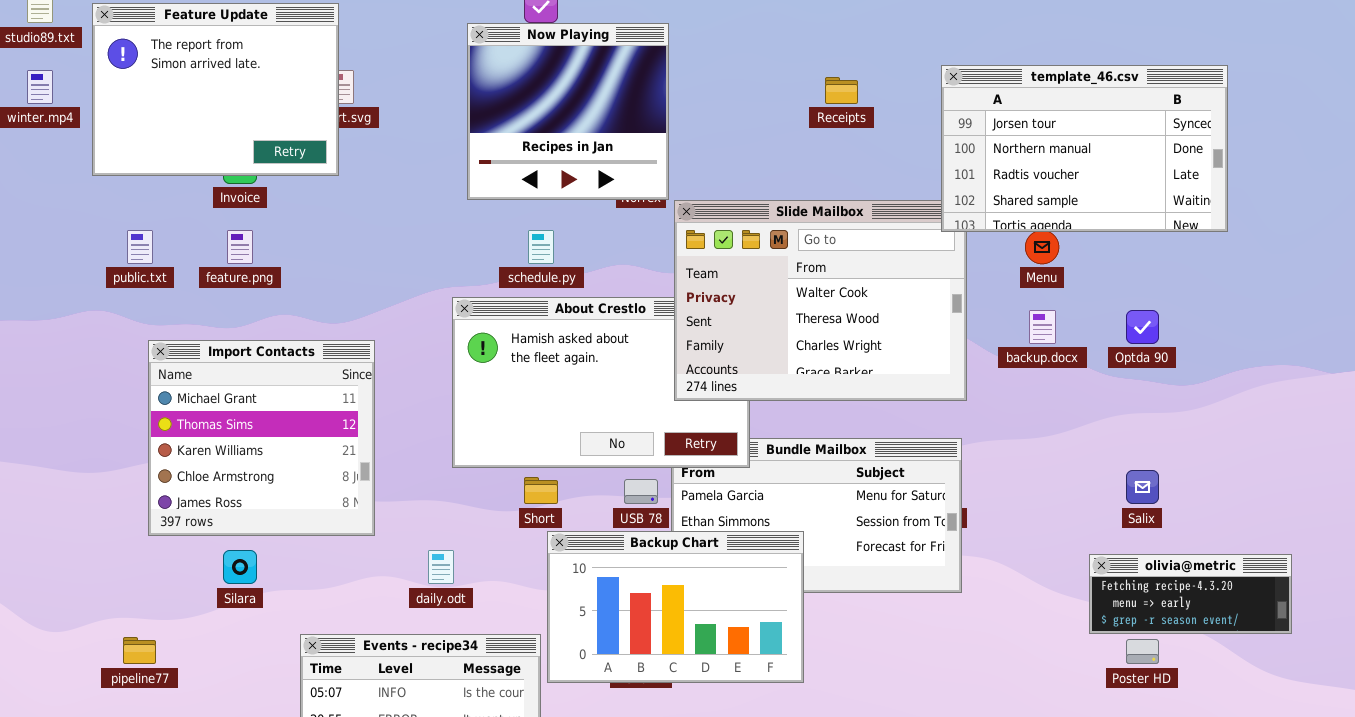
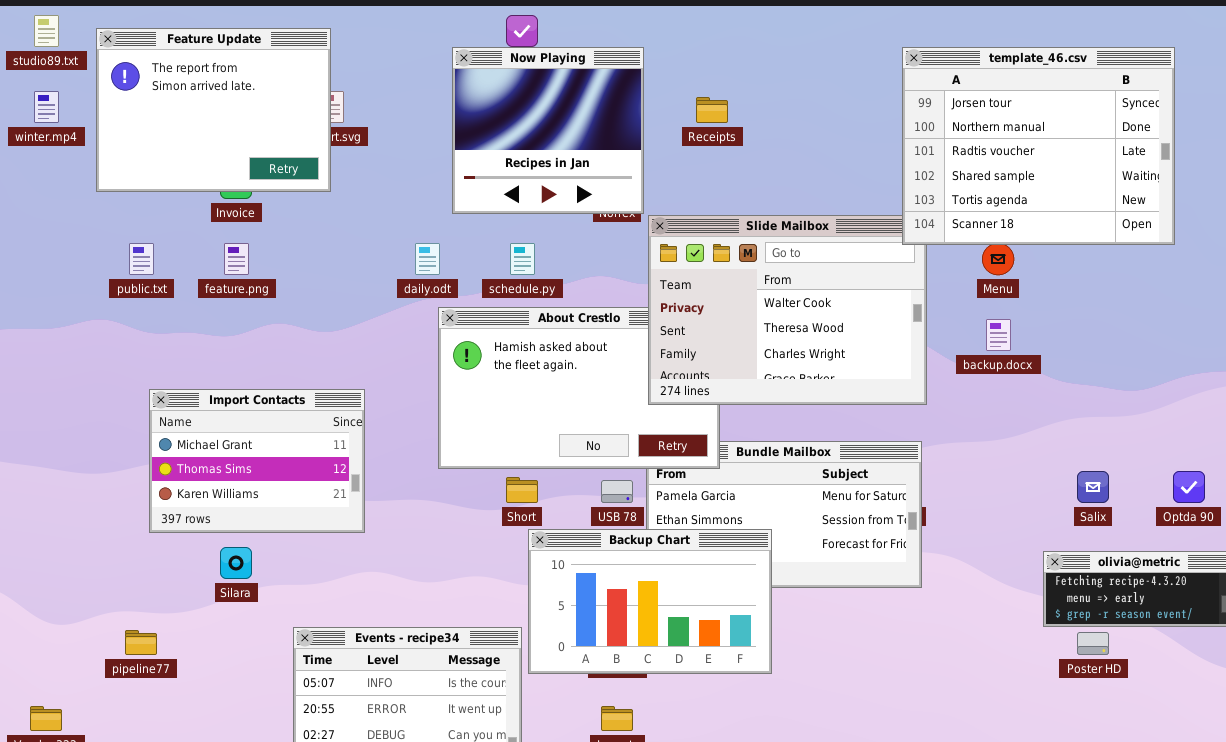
template_46.csv: [941,65,1228,232] -> [902,47,1175,245], resized
Receipts: [825,77,858,104] -> [696,97,728,123], moved
Optda 90: [1126,310,1159,344] -> [1173,471,1205,503], moved
Import Contacts: [148,340,375,536] -> [149,389,365,533], resized
daily.odt: [428,550,454,584] -> [415,243,440,275], moved

